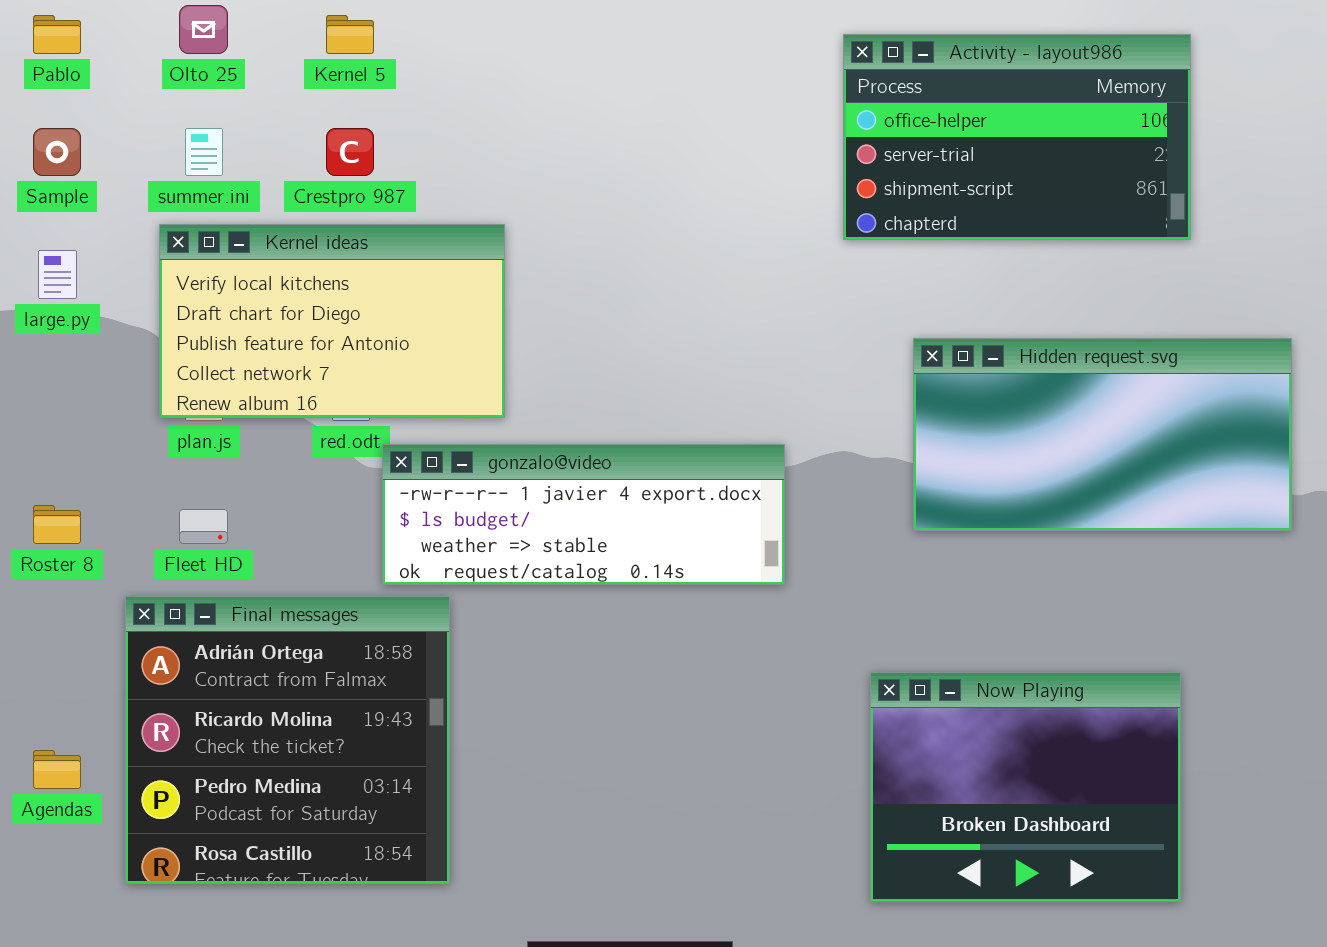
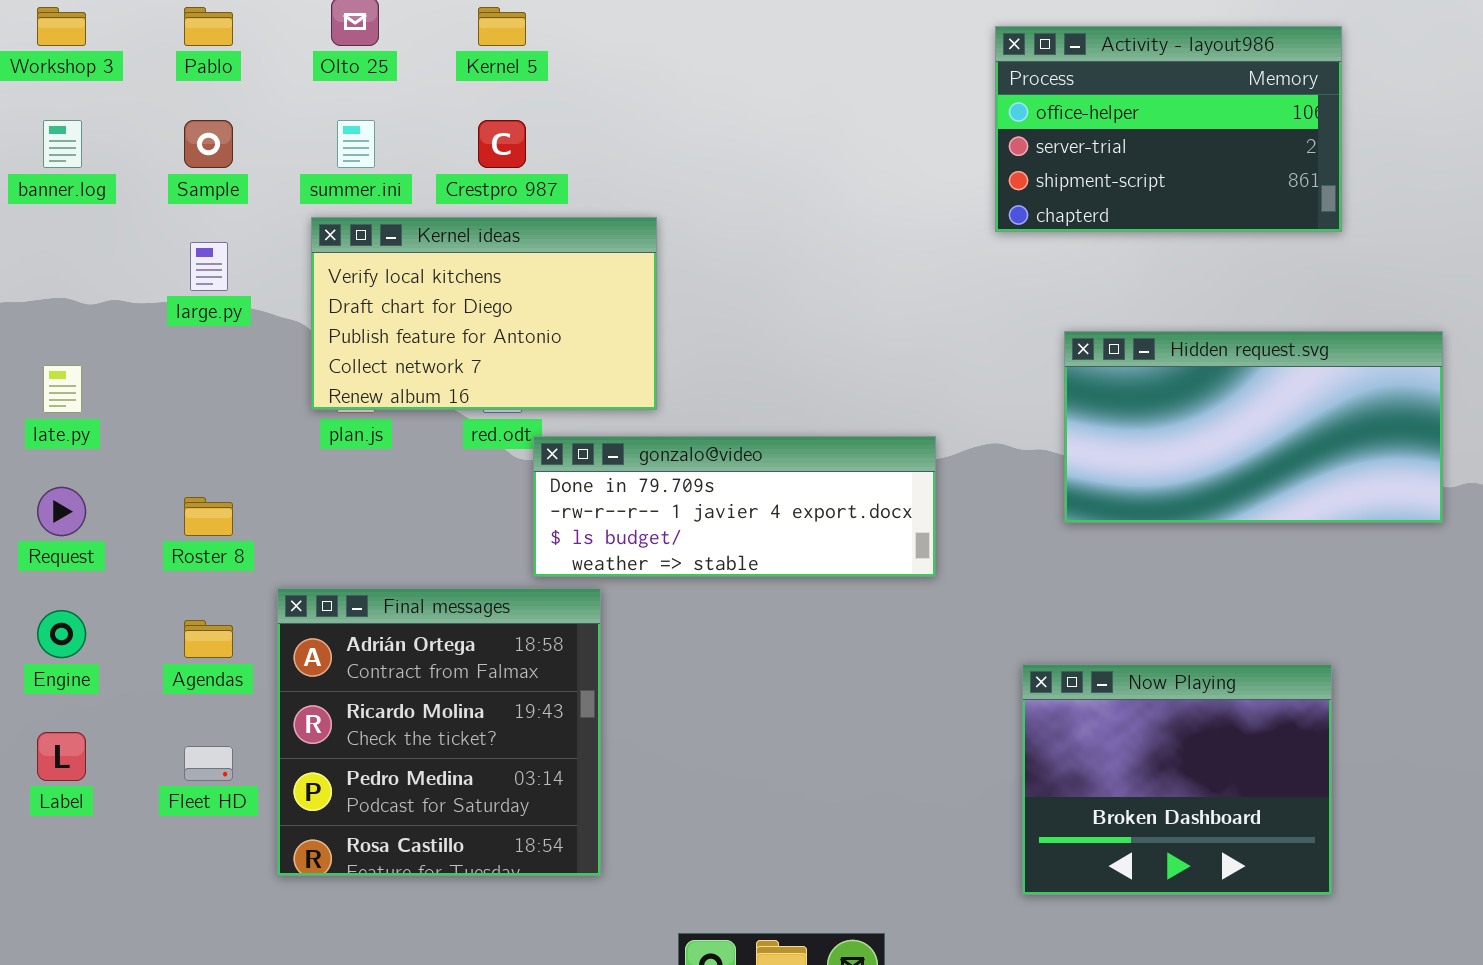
gonzalo@video: [382,444,785,585] -> [533,436,936,577], scrolled up 1 row
Fleet HD: [179,509,228,544] -> [184,746,233,781], moved
Agendas: [33,750,81,789] -> [184,620,233,658], moved

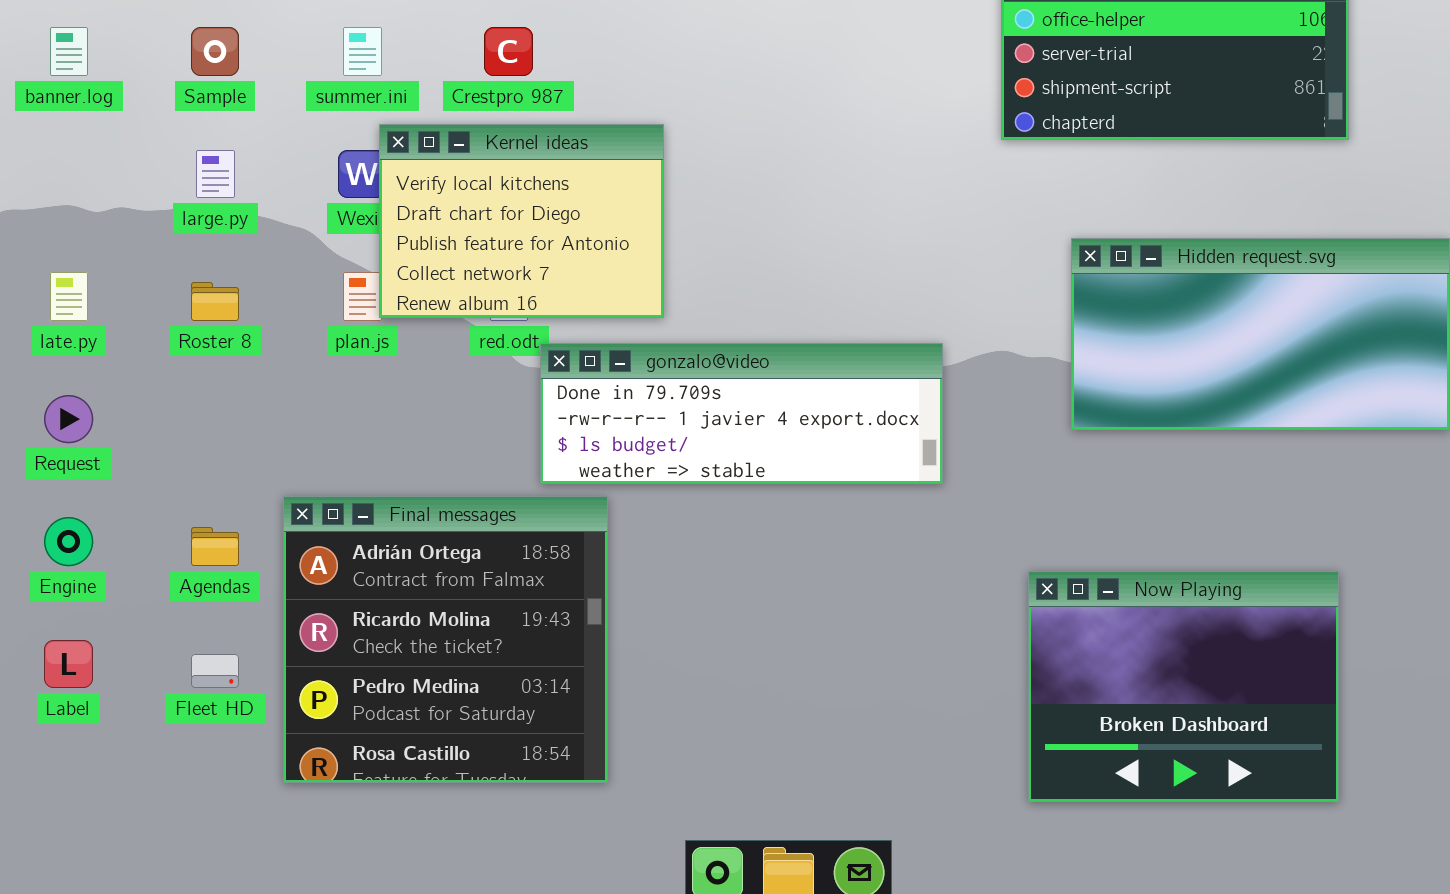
Kernel ideas: [311,217,657,410] -> [379,124,664,318], resized
Roster 8: [184,497,233,536] -> [191,282,239,321], moved

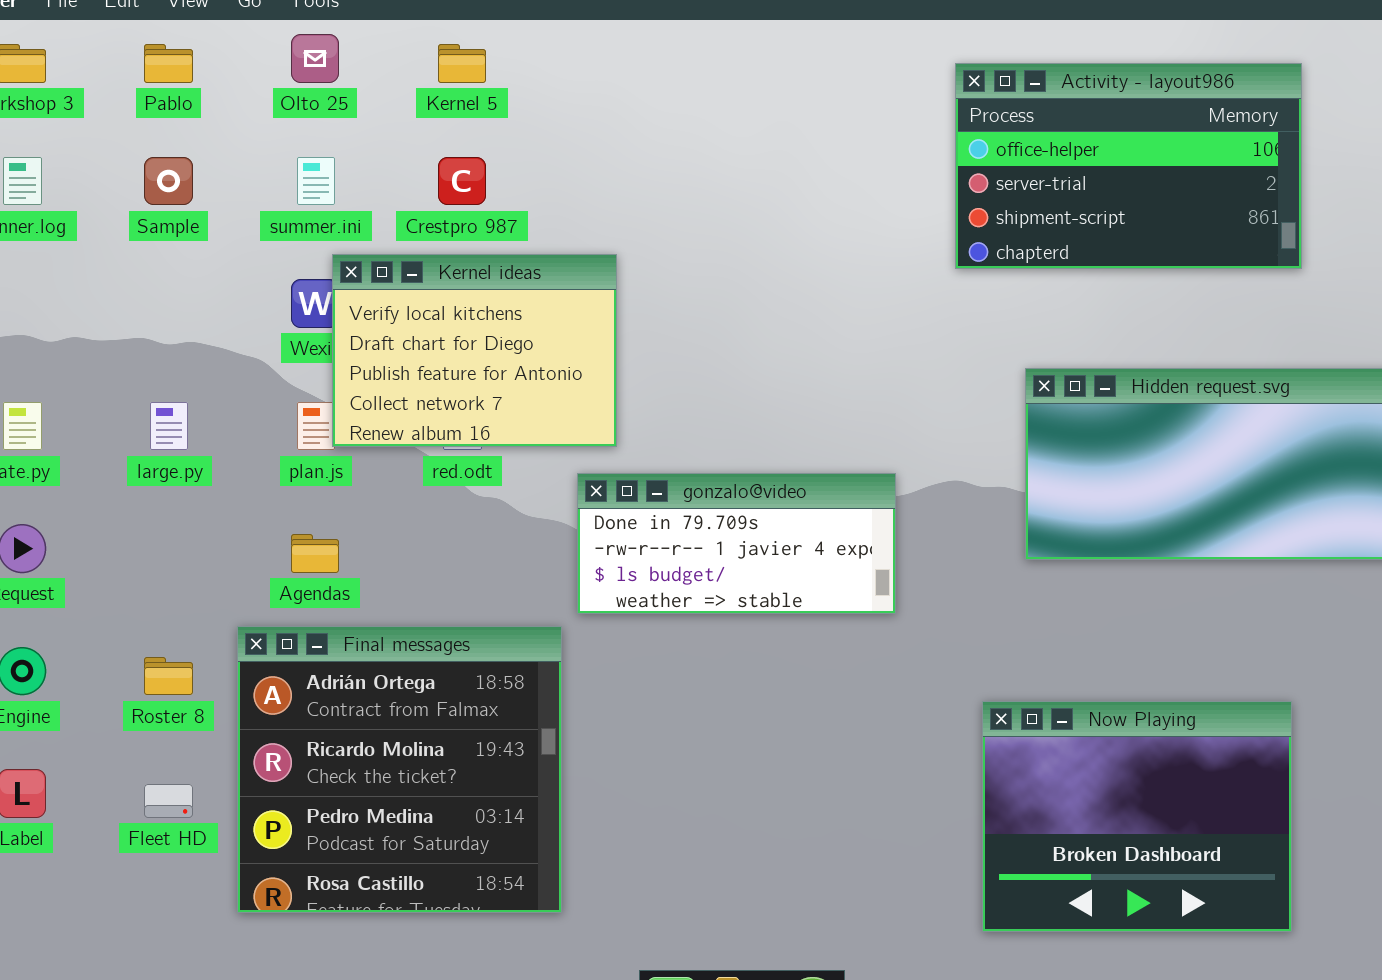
large.py: [196,150,235,198] -> [150,402,188,450], moved
Roster 8: [191,282,239,321] -> [144,657,193,695], moved
gonzalo@video: [540,343,943,484] -> [577,473,896,614], resized
Agendas: [191,527,239,566] -> [291,534,339,573], moved

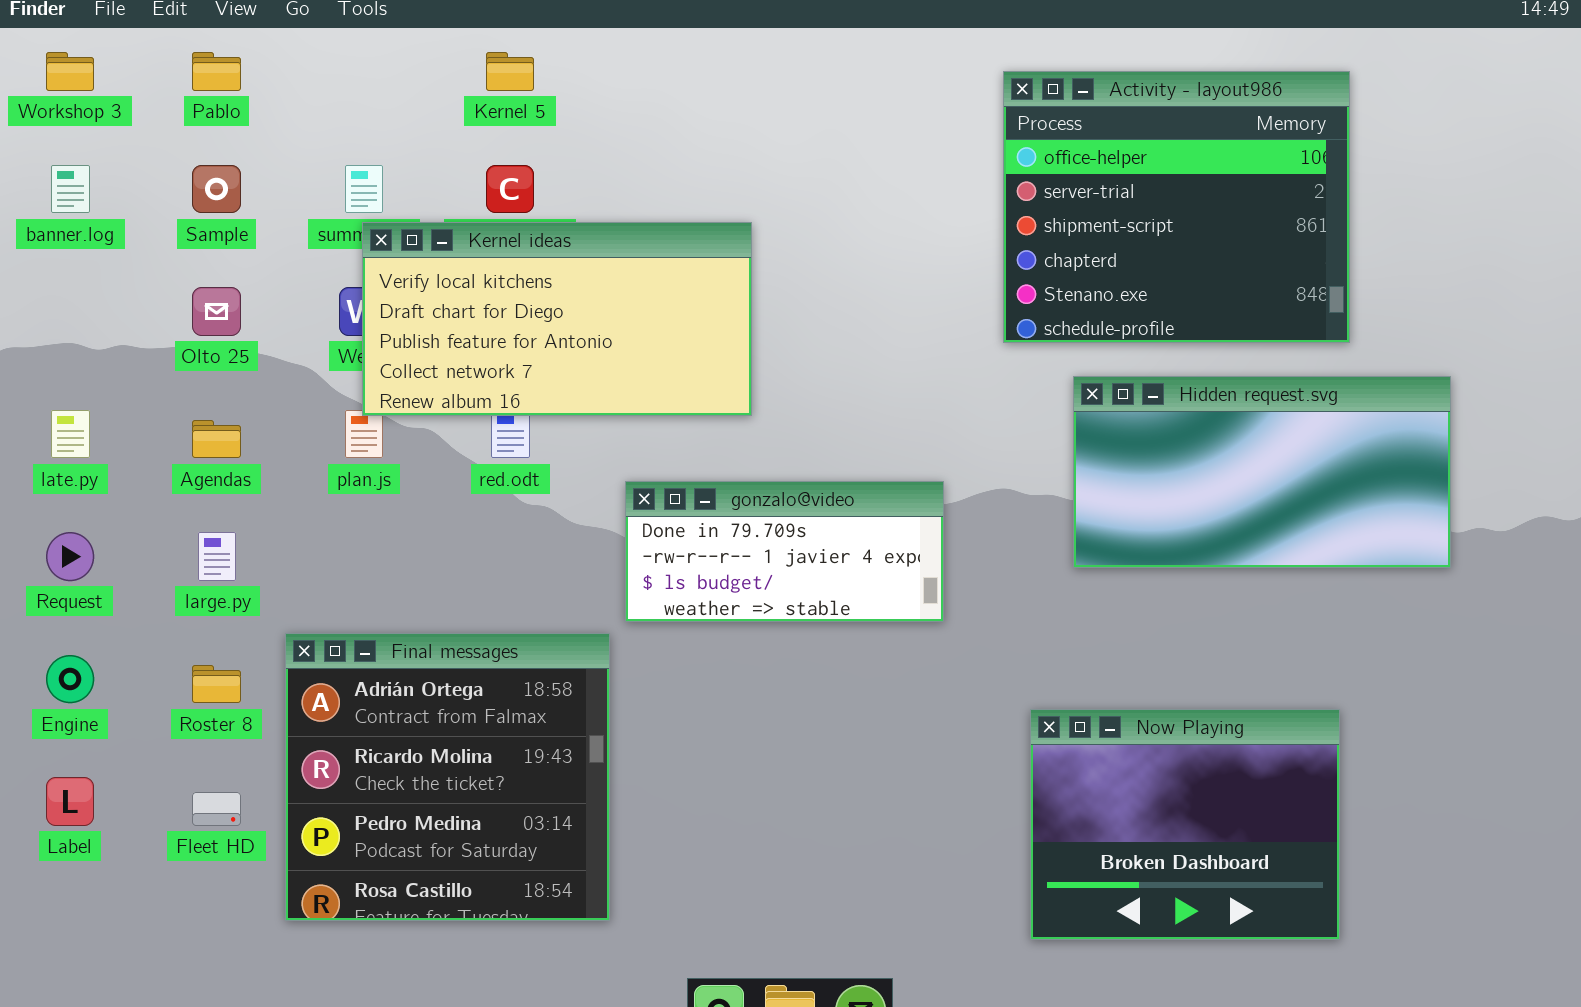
Olto 25: [291,34,339,83] -> [192,287,241,336], moved
Activity - layout986: [955,63,1302,269] -> [1003,71,1350,343], resized
Kernel ideas: [332,254,617,447] -> [362,222,752,416], moved, resized
large.py: [150,402,188,450] -> [198,532,236,581], moved
Agendas: [291,534,339,573] -> [192,420,241,458], moved

